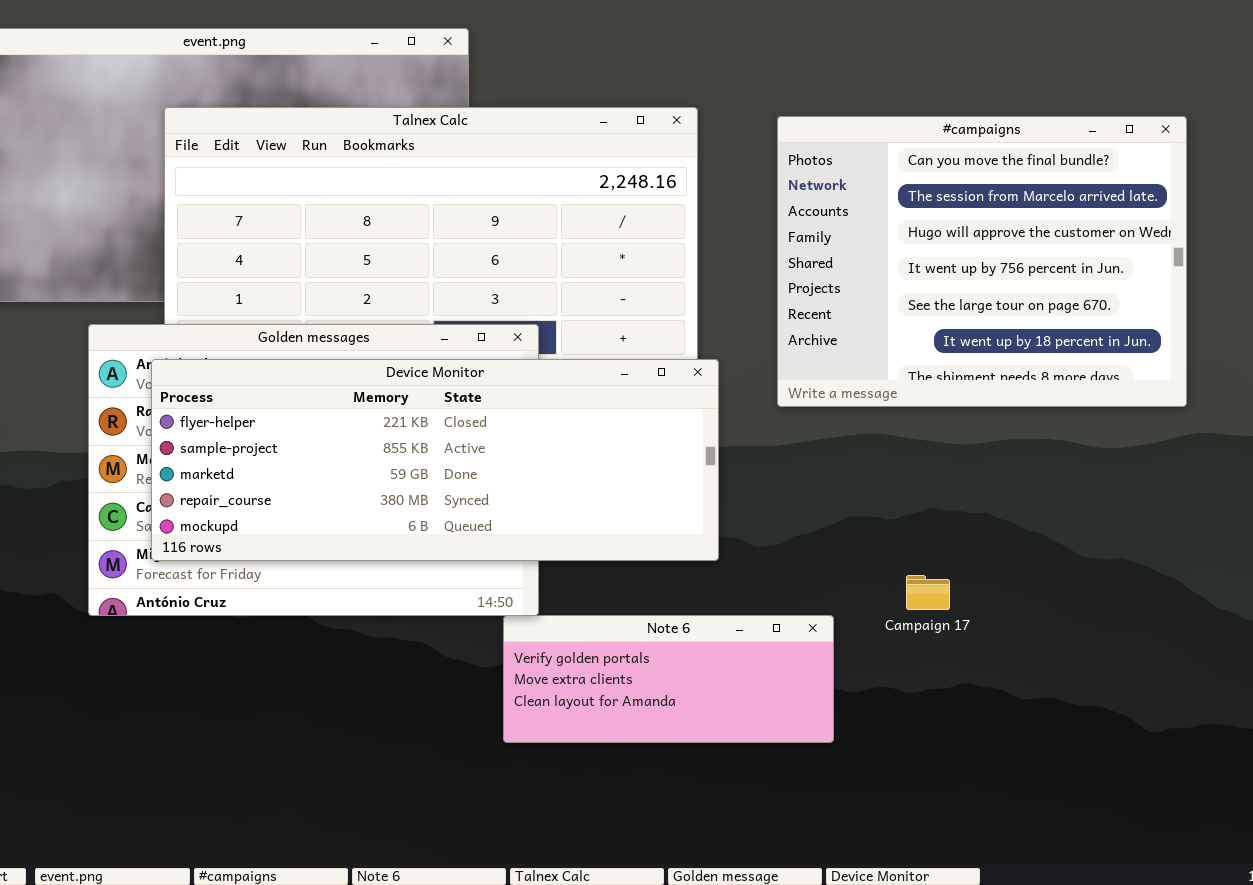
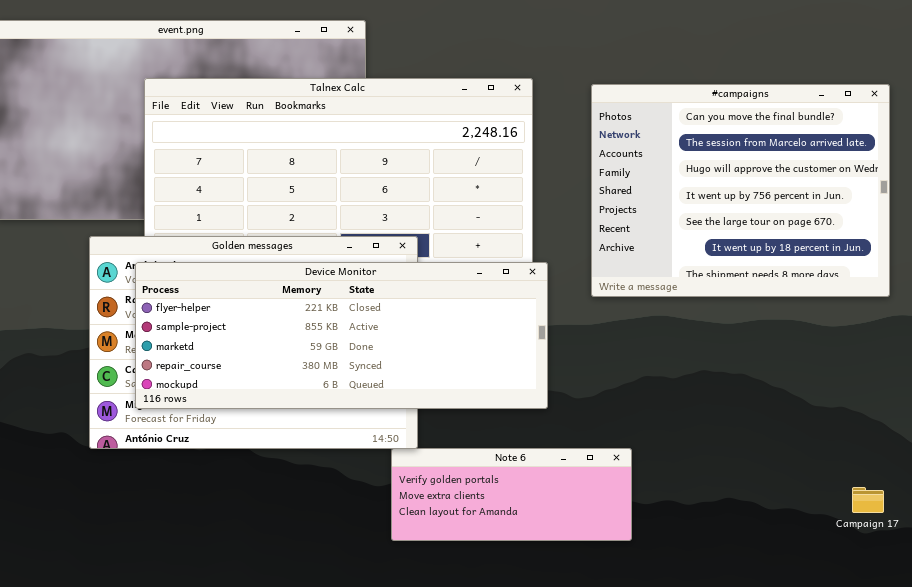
Campaign 17: [906,575,950,610] -> [852,487,884,513], moved

